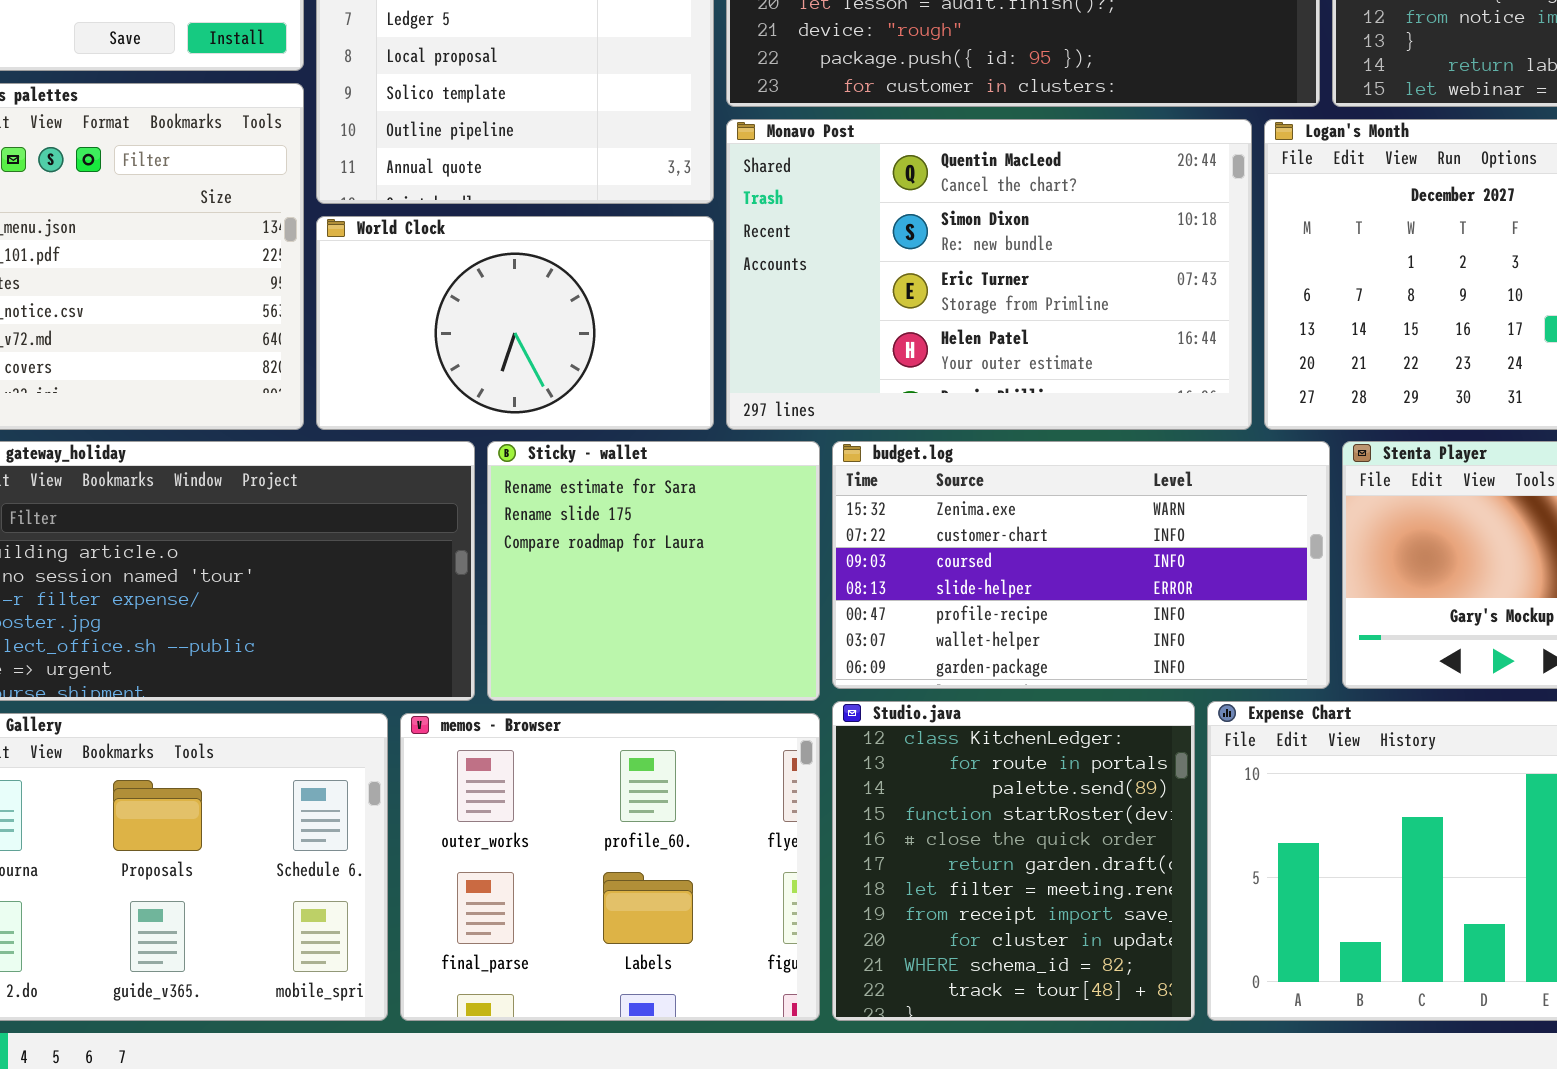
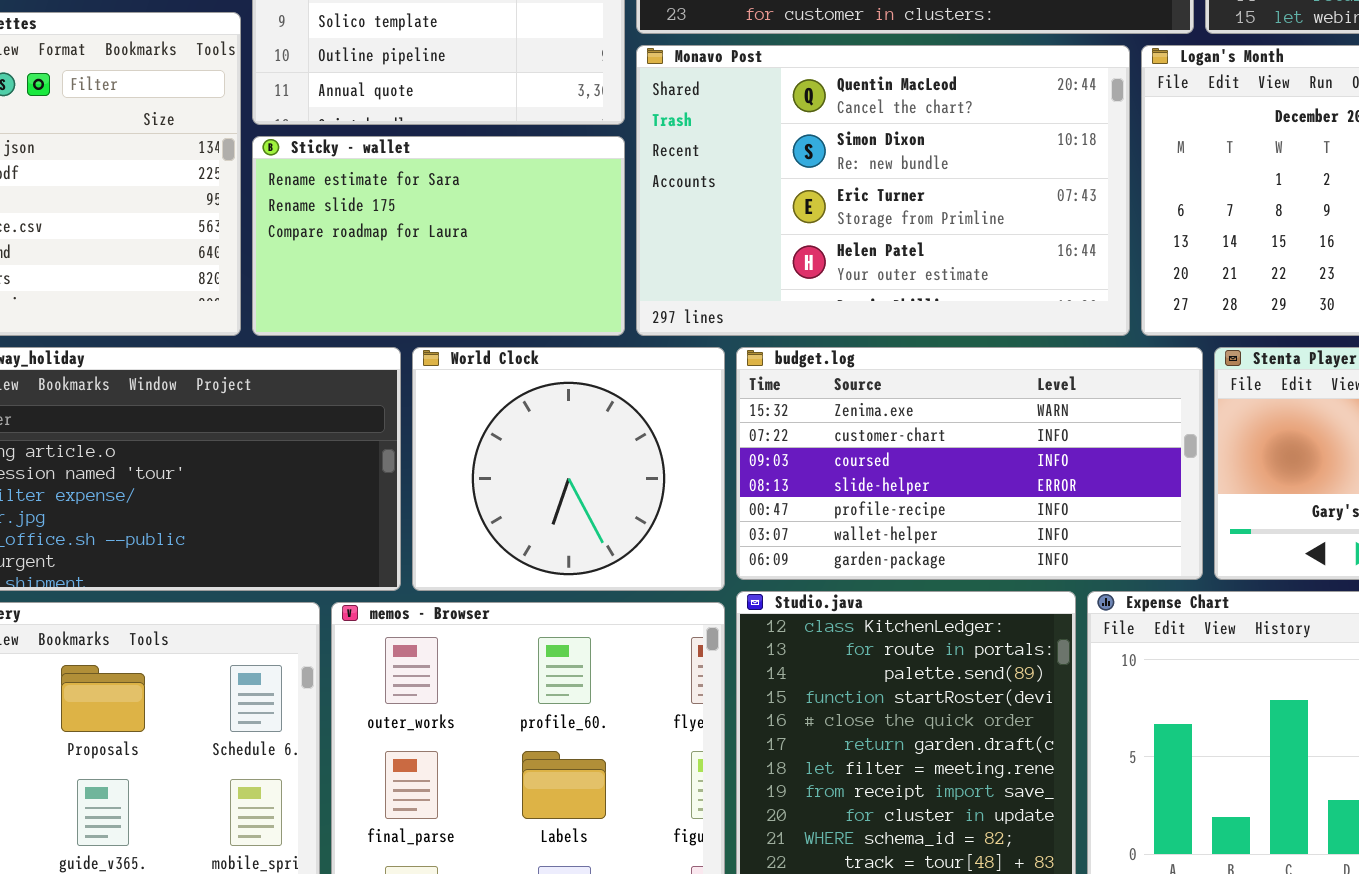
World Clock: [316,216,714,430] -> [412,347,725,591], moved, resized
Sticky - wallet: [487,441,820,701] -> [252,136,625,336], moved, resized

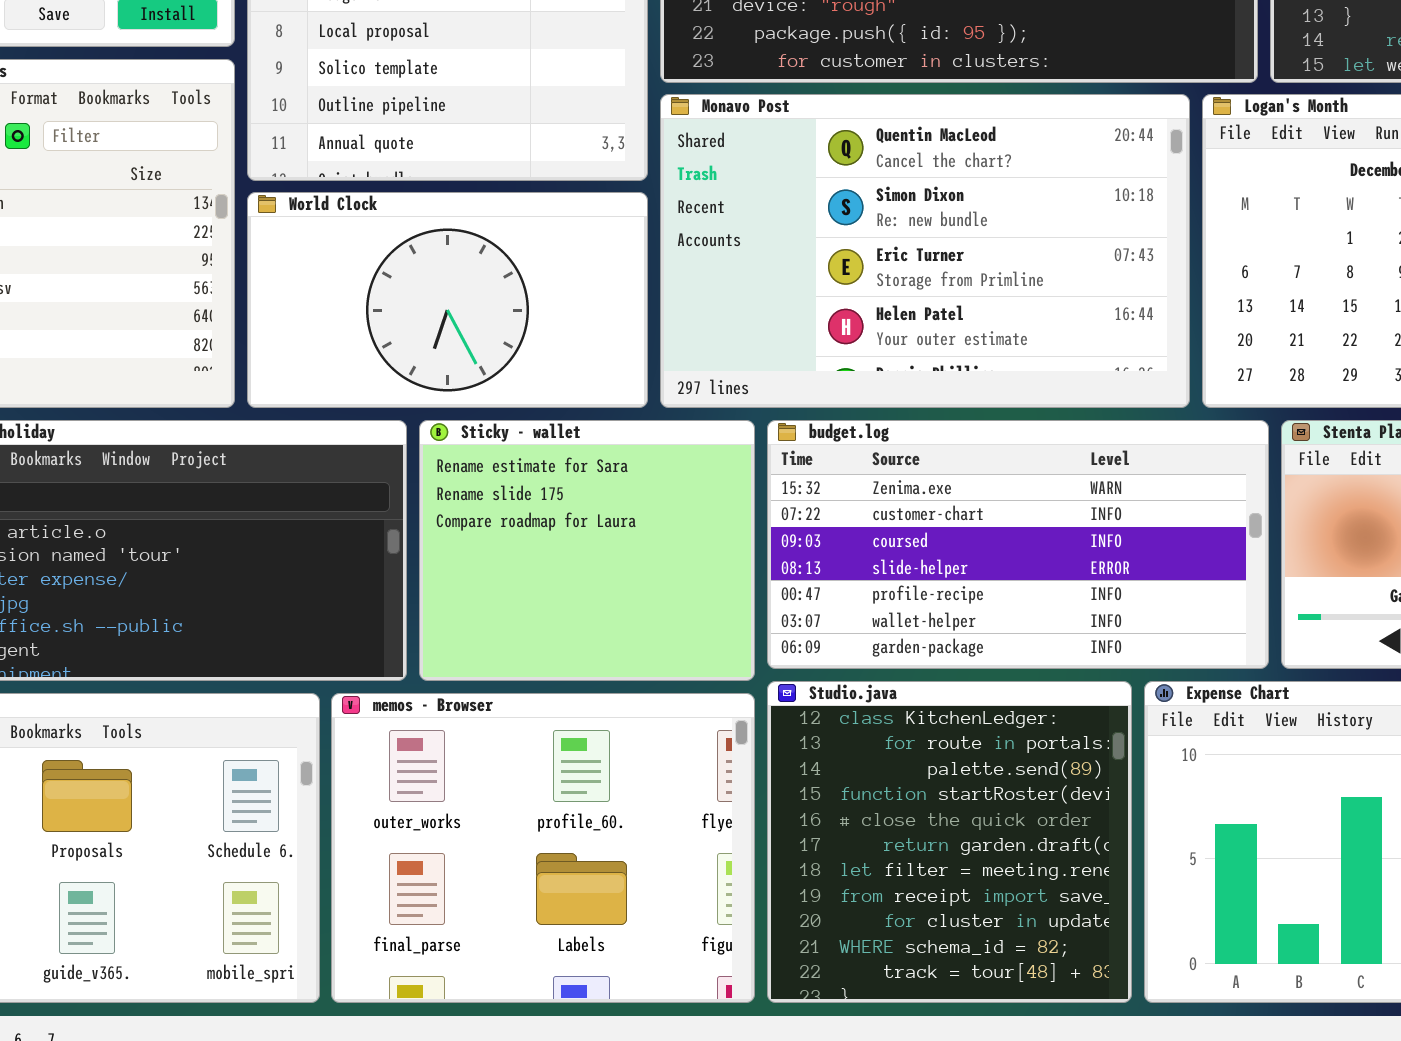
Sticky - wallet: [252,136,625,336] -> [419,420,755,681], moved, resized
World Clock: [412,347,725,591] -> [247,192,648,408], moved, resized

